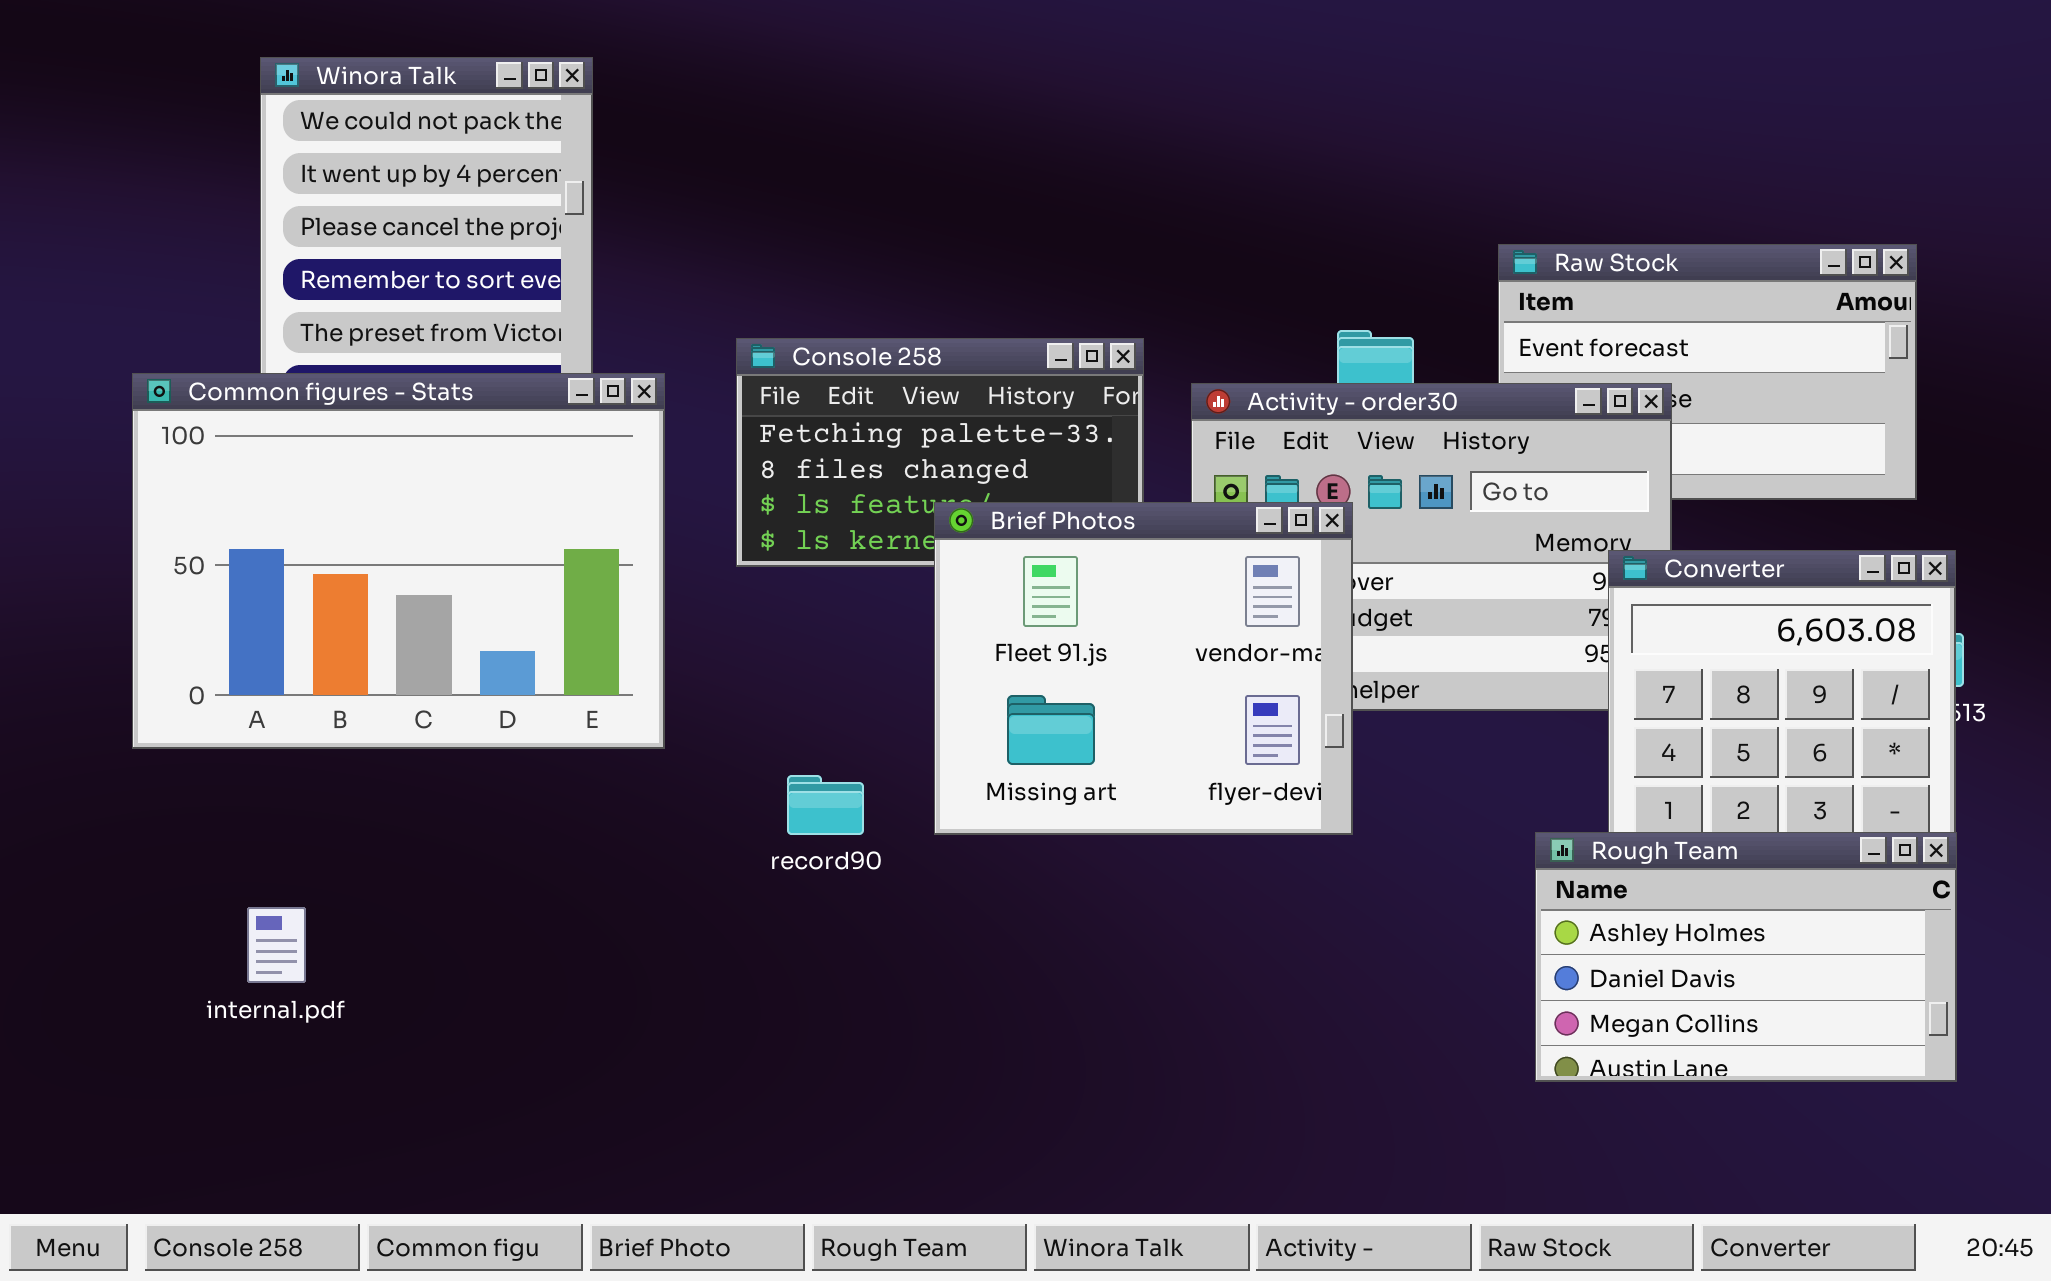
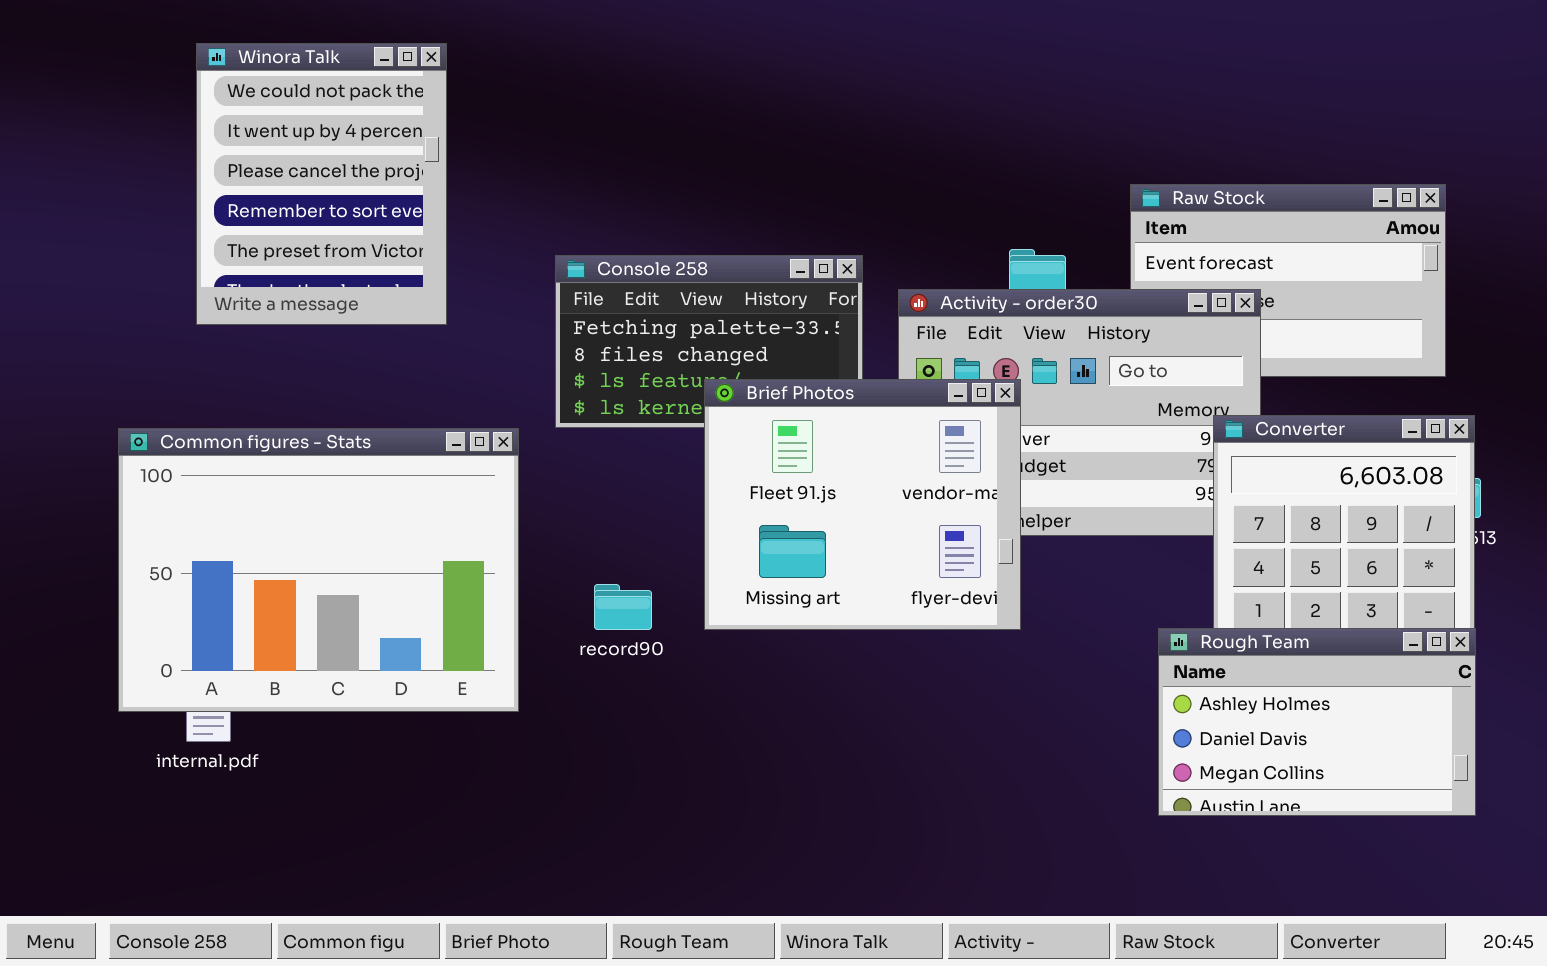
Common figures - Stats: [132,373,665,749] -> [118,428,519,712], moved

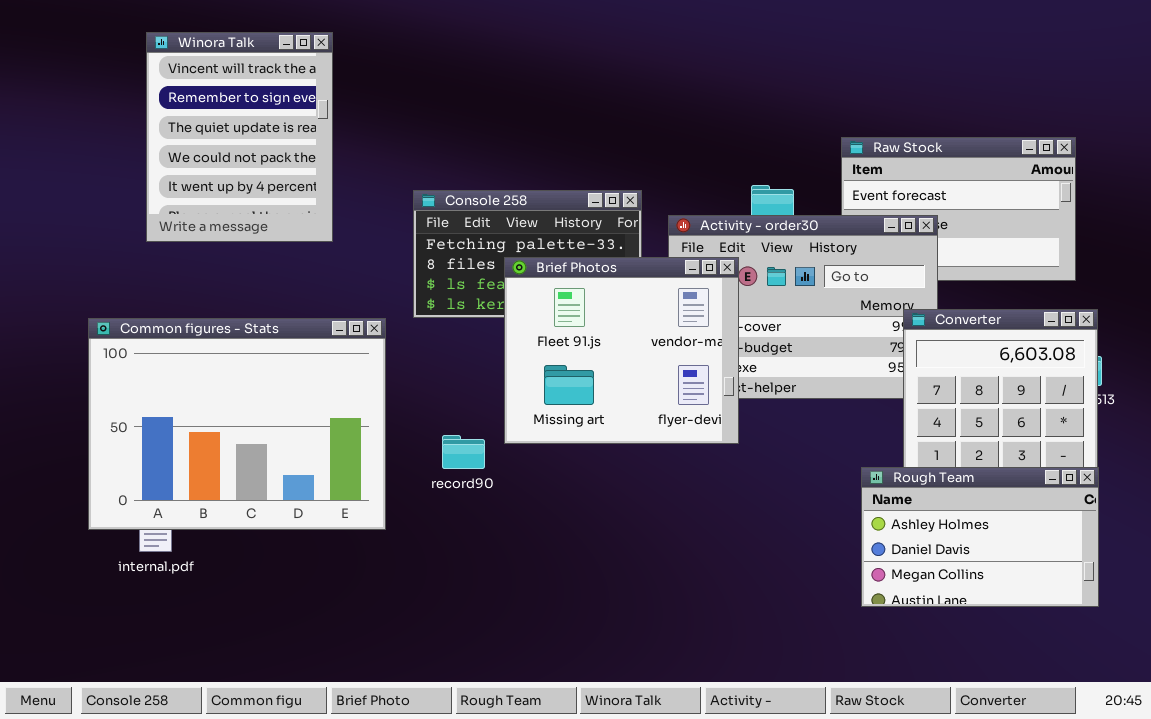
Winora Talk: [196,43,447,325] -> [146,32,333,242], scrolled up 3 rows
Brief Photos: [704,379,1021,630] -> [504,257,739,444], moved

